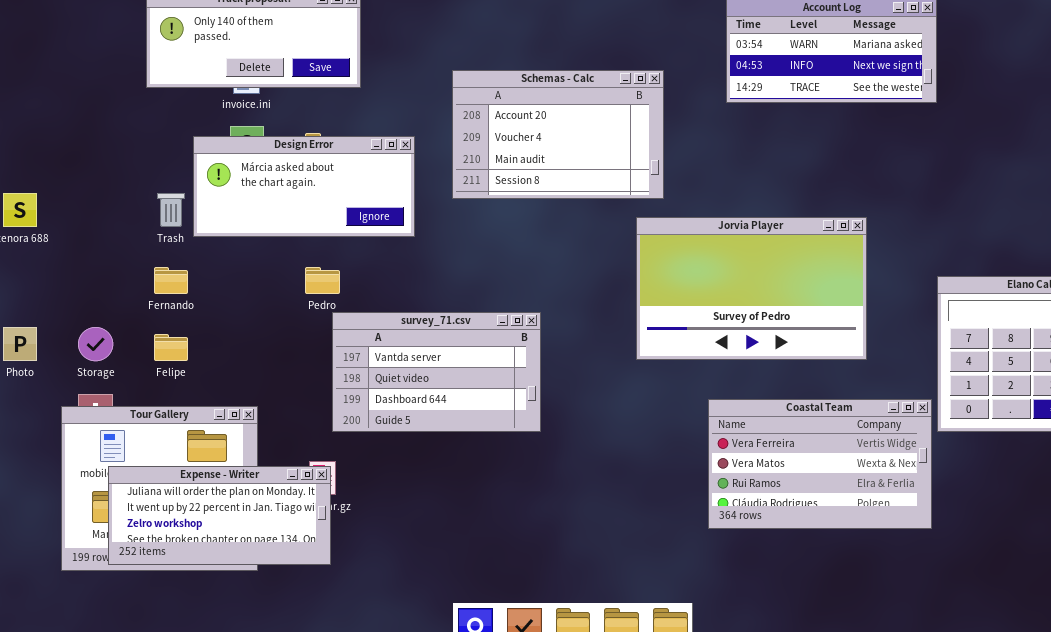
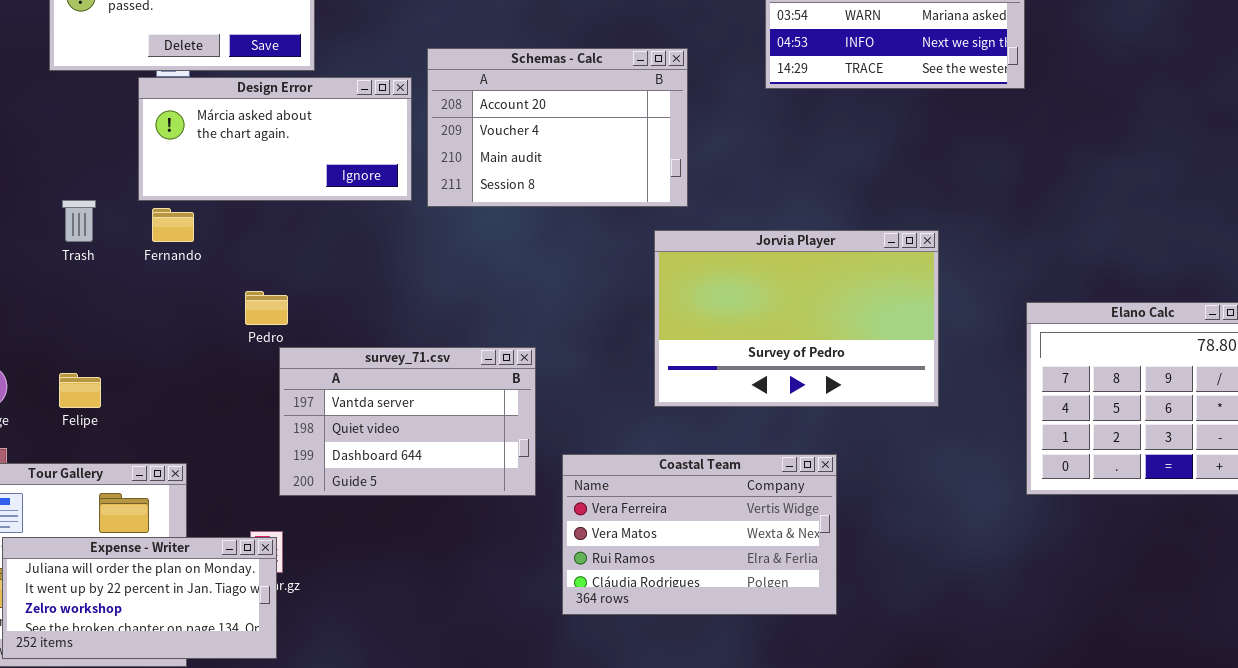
Design Error: [193,136,415,237] -> [138,77,412,201], moved
Fernando: [154,267,188,294] -> [152,208,194,242], moved
Coastal Team: [708,399,932,529] -> [562,454,837,615], moved

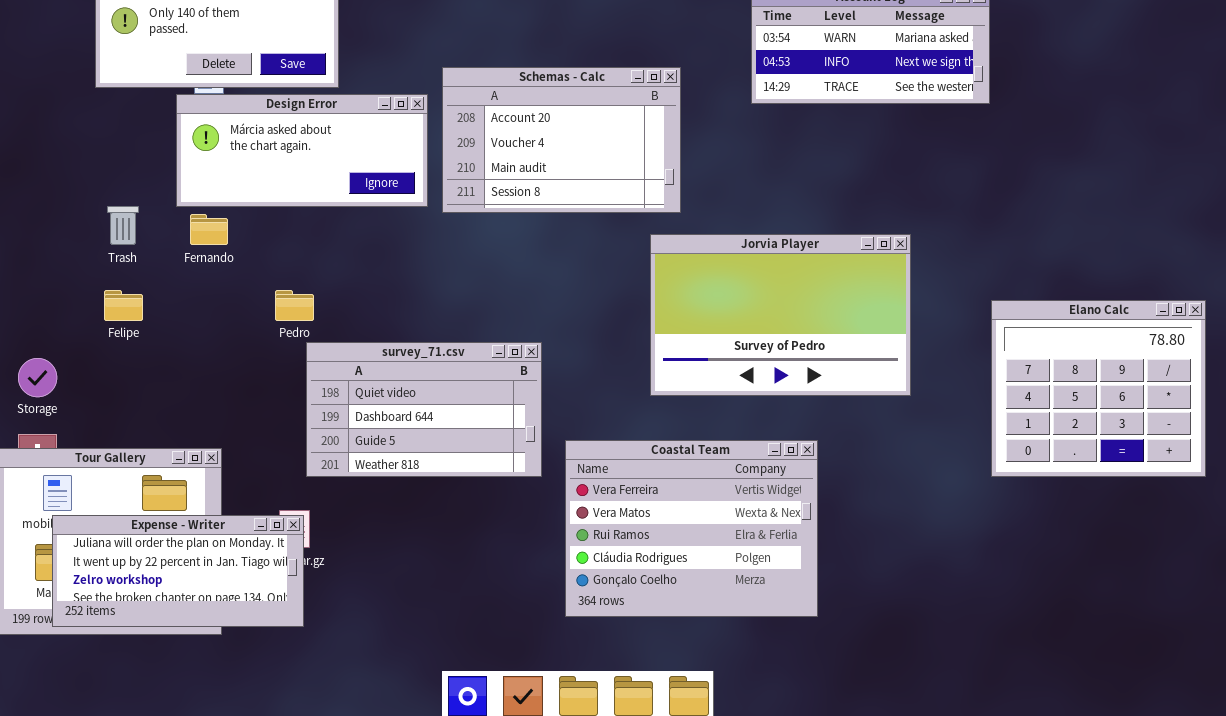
survey_71.csv: [279,347,536,496] -> [306,342,542,477], scrolled down 1 row
Felipe: [59,373,101,408] -> [104,290,143,321], moved
Coastal Team: [562,454,837,615] -> [565,440,818,617], resized

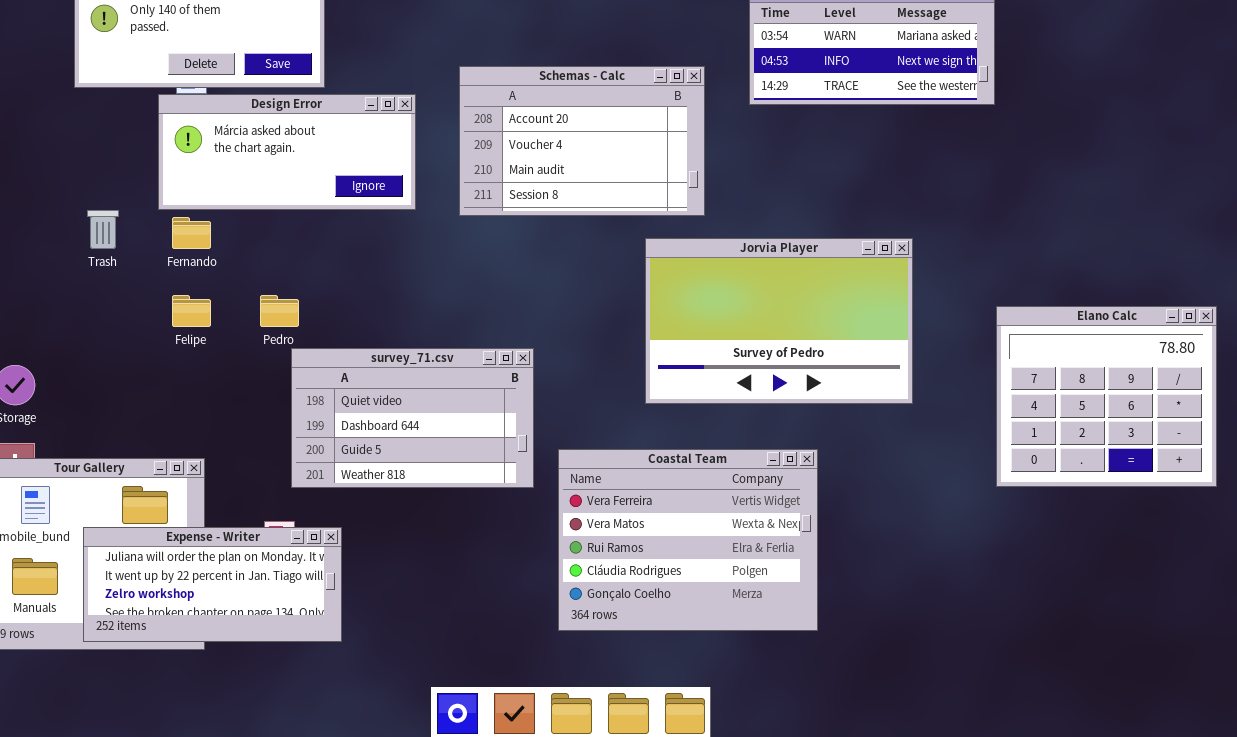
Schemas - Calc: [442,67,681,213] -> [459,66,705,216], moved
Felipe: [104,290,143,321] -> [172,295,211,327], moved
Expense - Writer: [52,515,304,627] -> [83,527,342,642], moved

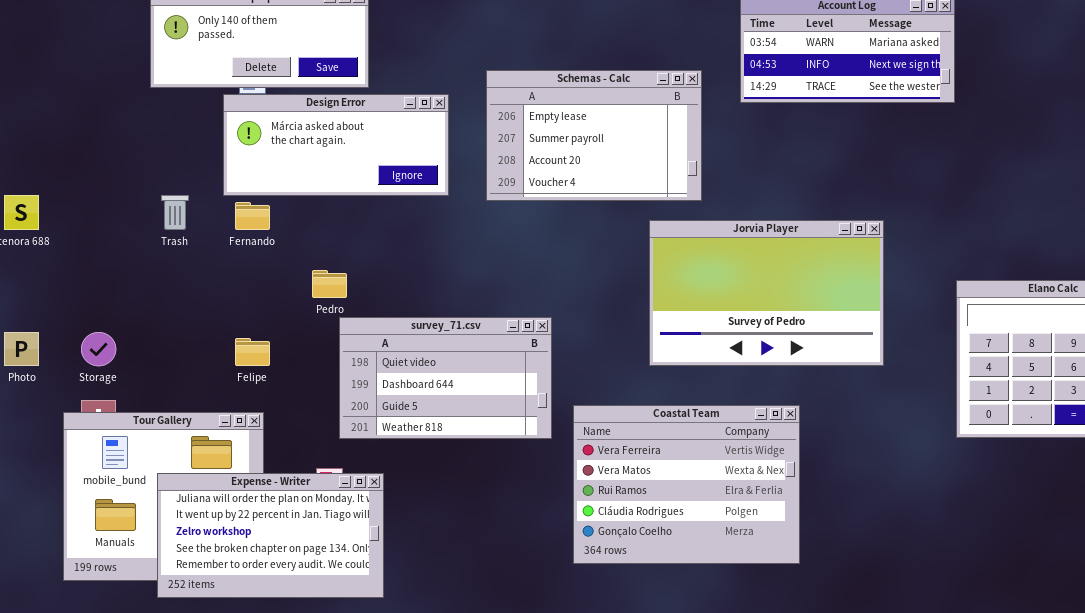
Schemas - Calc: [459,66,705,216] -> [486,70,702,201], scrolled up 2 rows
Felipe: [172,295,211,327] -> [235,338,270,366], moved
Expense - Writer: [83,527,342,642] -> [157,473,384,598], resized

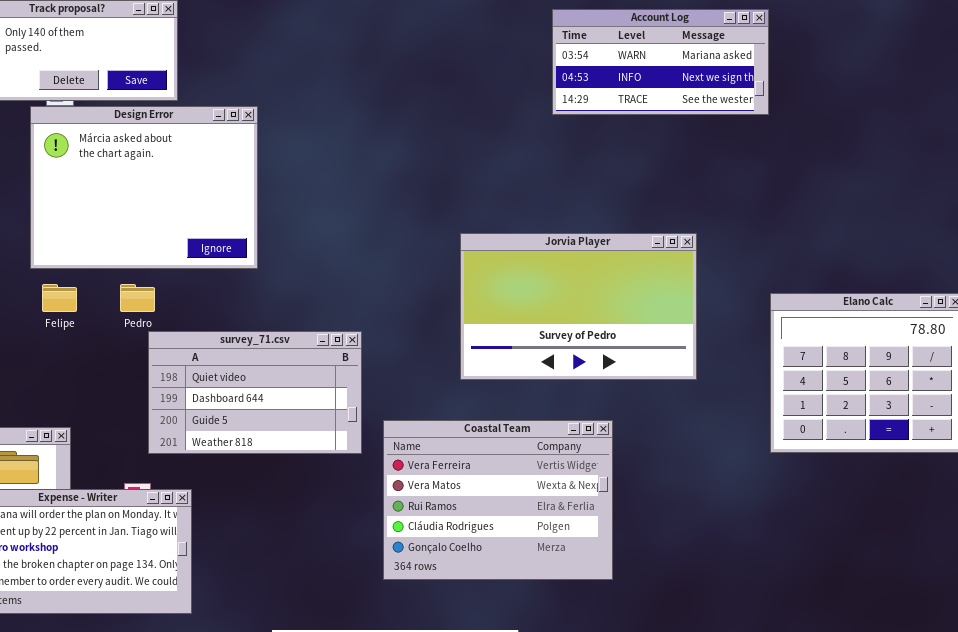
Schemas - Calc: [486,70,702,201] -> none, closed
Design Error: [223,94,449,196] -> [30,106,258,269], resized
Felipe: [235,338,270,366] -> [42,284,77,312], moved

